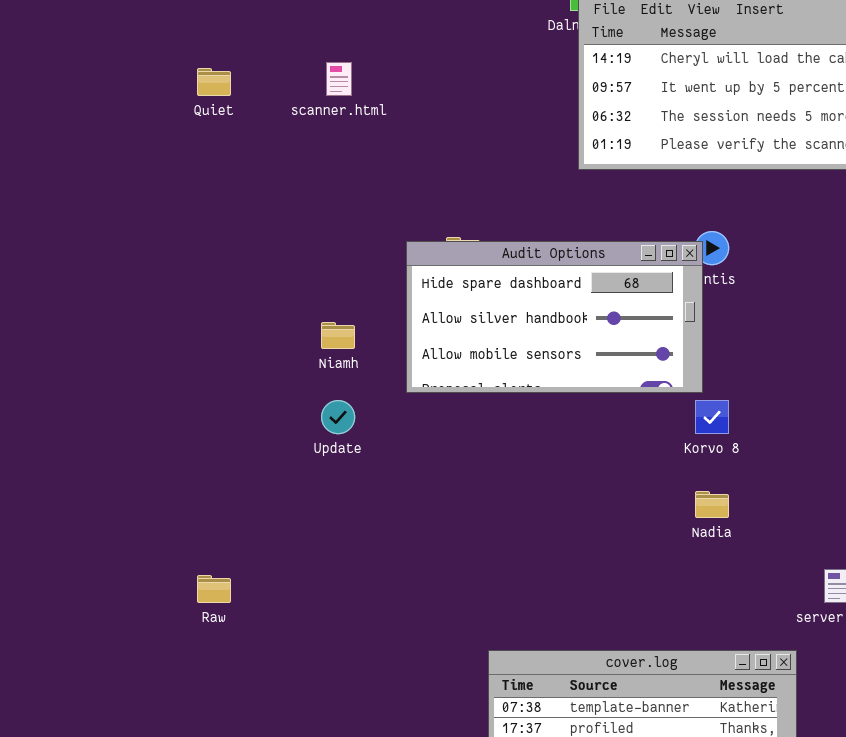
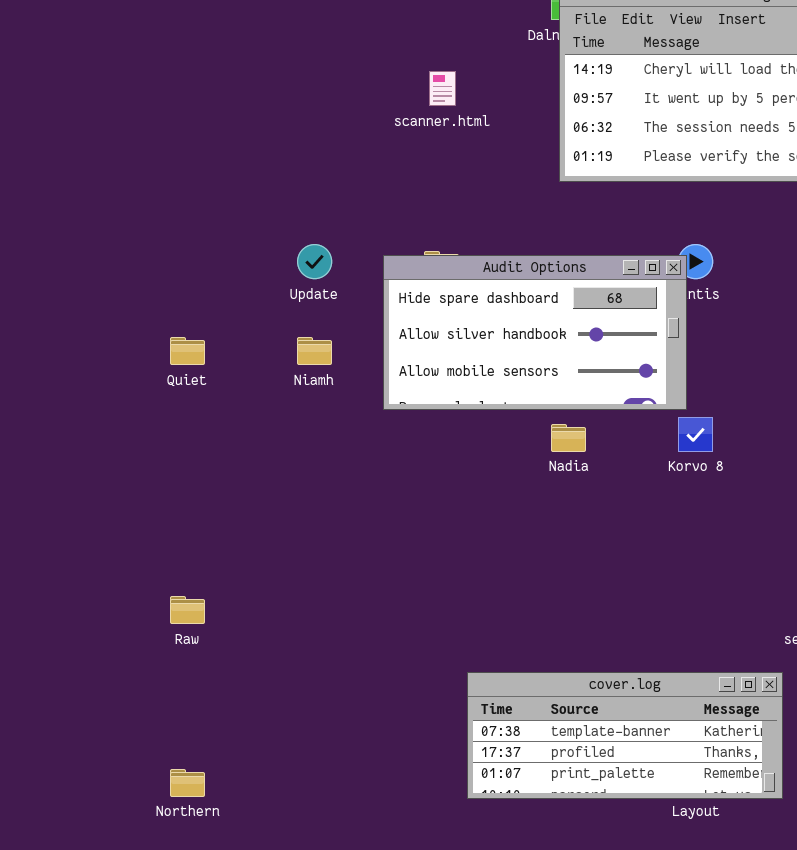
scanner.html: [326,62,352,96] -> [429,71,456,106], moved
Quiet: [197,68,231,96] -> [170,337,205,365], moved
Update: [321,400,355,434] -> [297,244,332,279], moved
Nadia: [695,491,729,518] -> [551,424,586,452], moved

